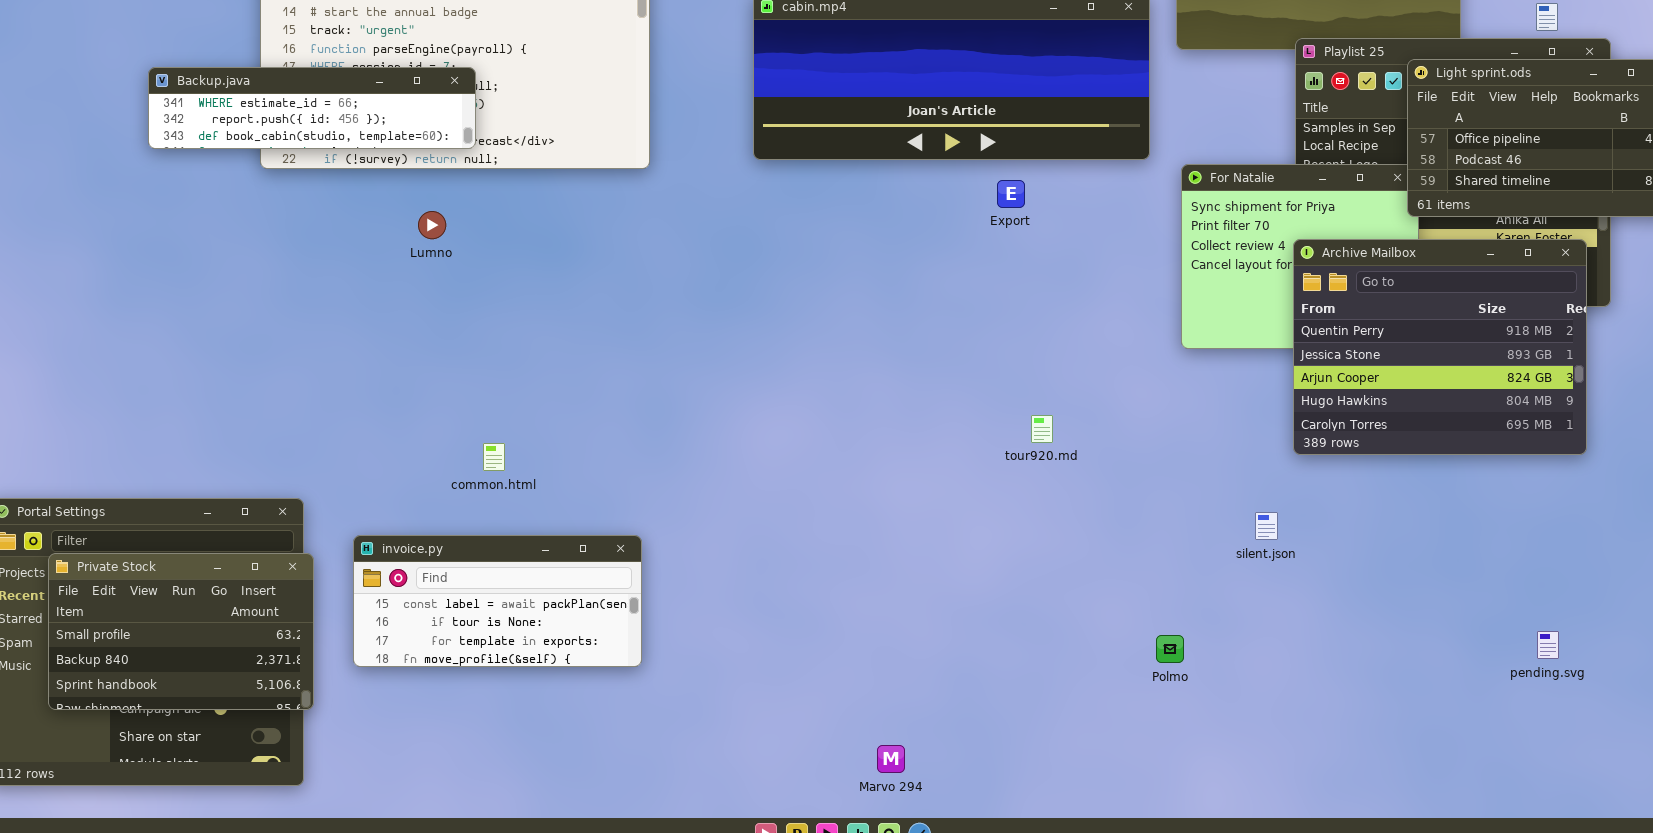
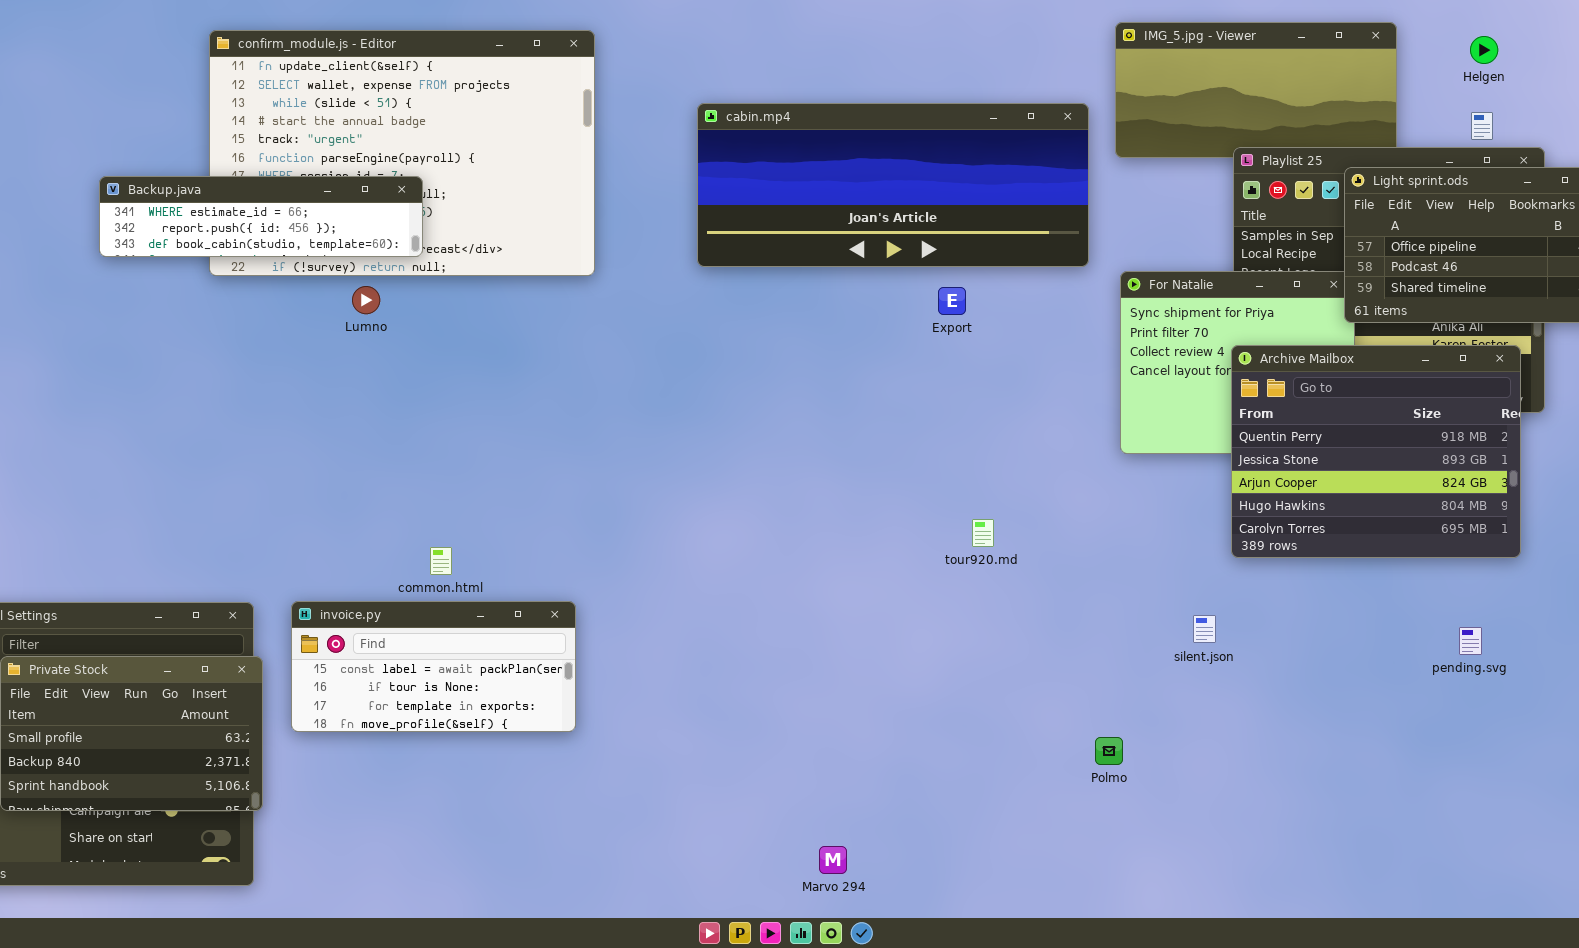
Lumno: [418,211,446,239] -> [352,286,380,314], moved
invoice.py: [353,535,642,667] -> [291,601,576,732], moved
pending.svg: [1537,631,1559,659] -> [1459,627,1482,655], moved

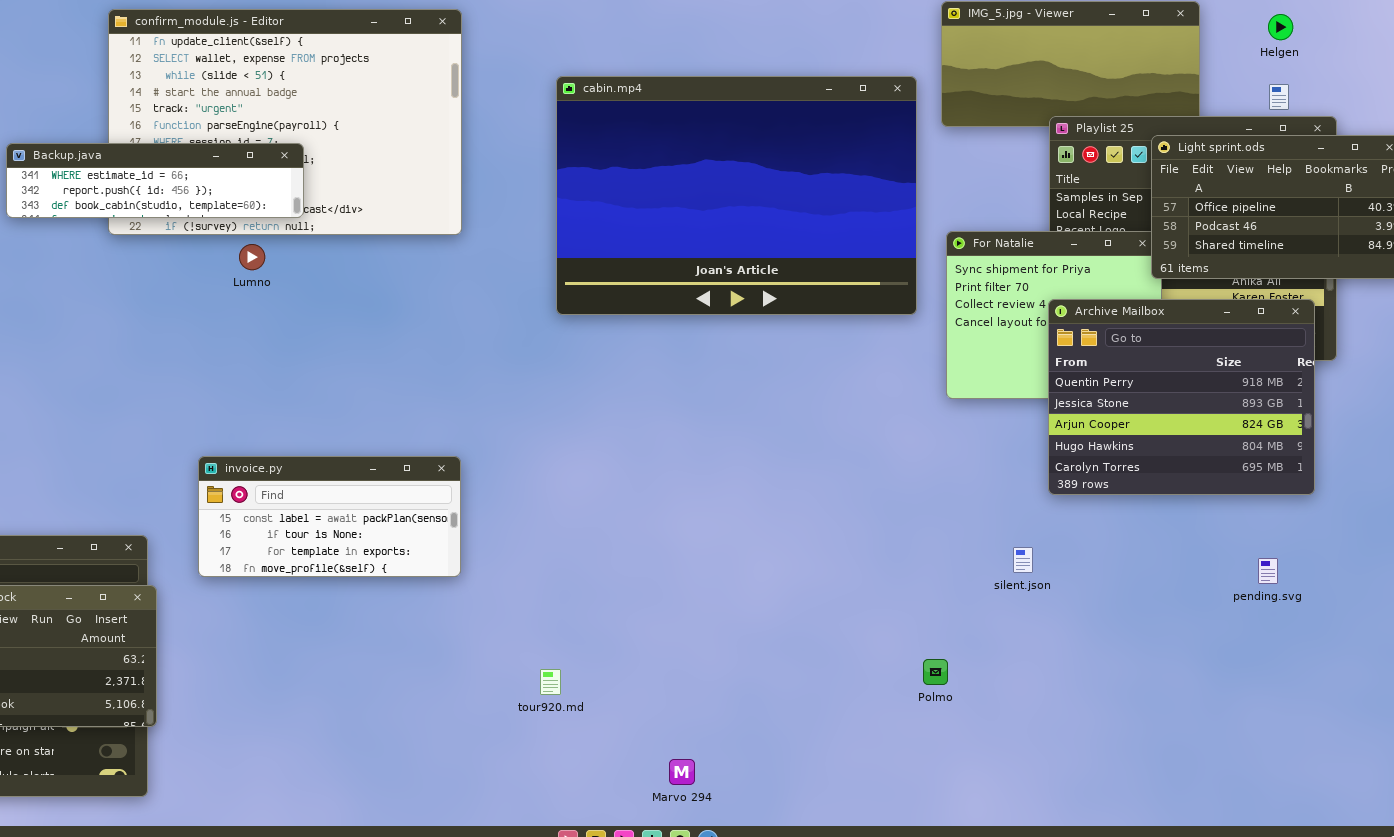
cabin.mp4: [697,103,1089,267] -> [556,76,917,315], resized
tour920.md: [972,519,994,547] -> [540,669,561,695], moved
invoice.py: [291,601,576,732] -> [198,456,461,577], moved

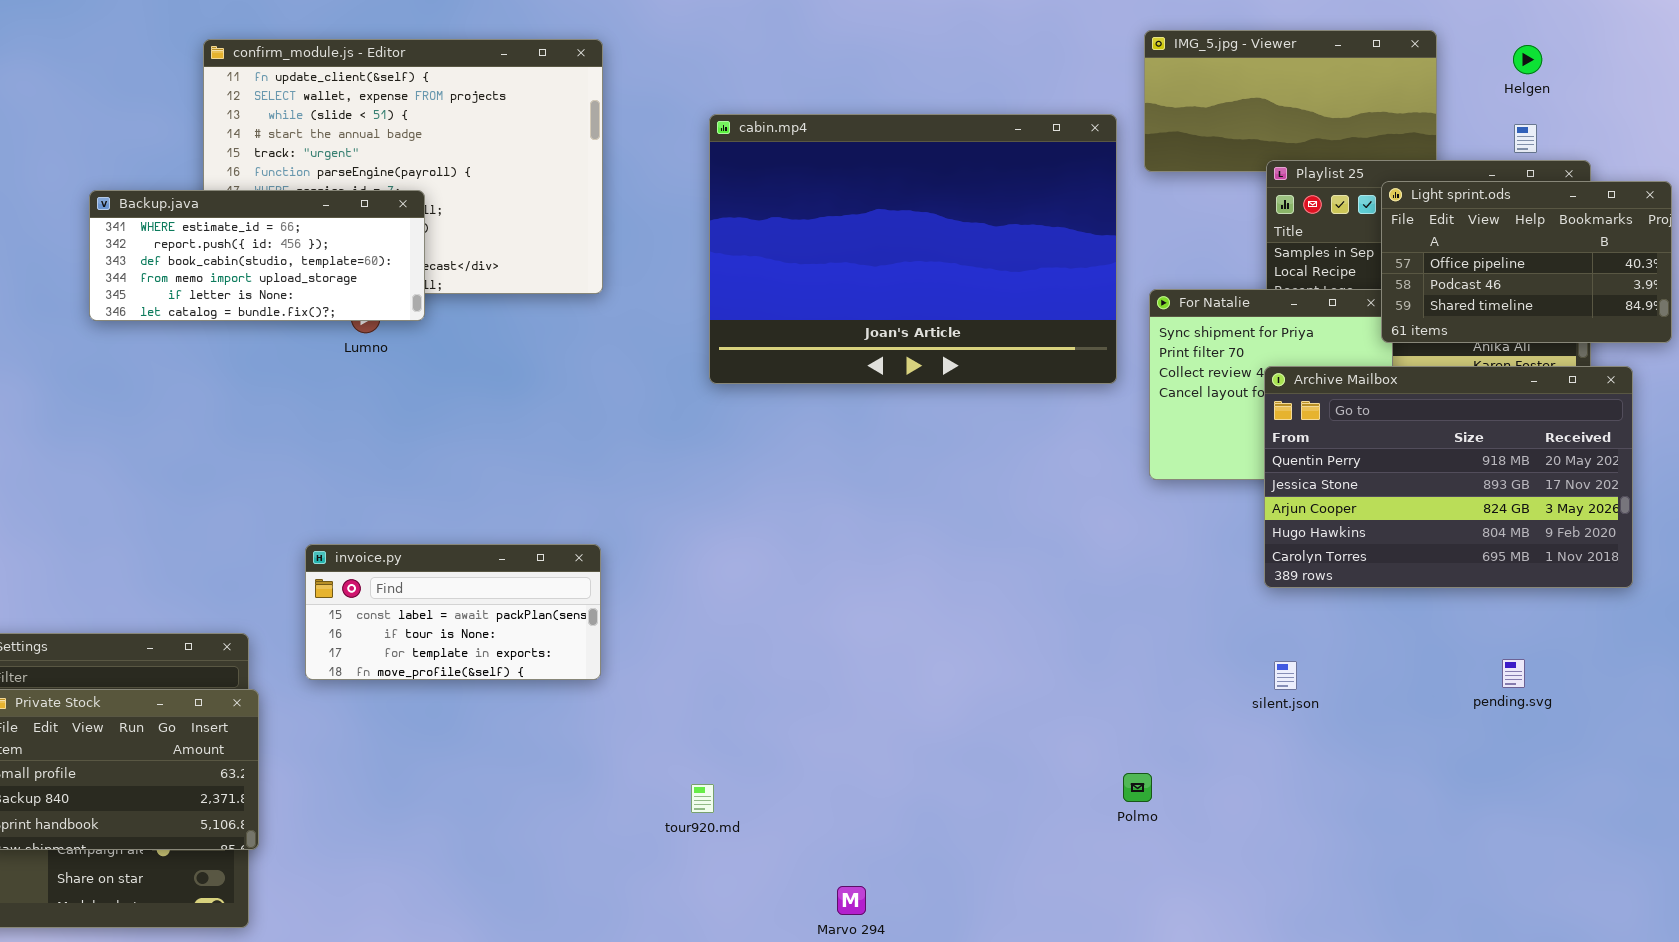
Backup.java: [6,143,304,218] -> [89,190,425,321], resized
Archive Mailbox: [1048,299,1315,495] -> [1264,366,1633,588], resized
silent.json: [1013,547,1033,573] -> [1274,661,1297,690], moved

